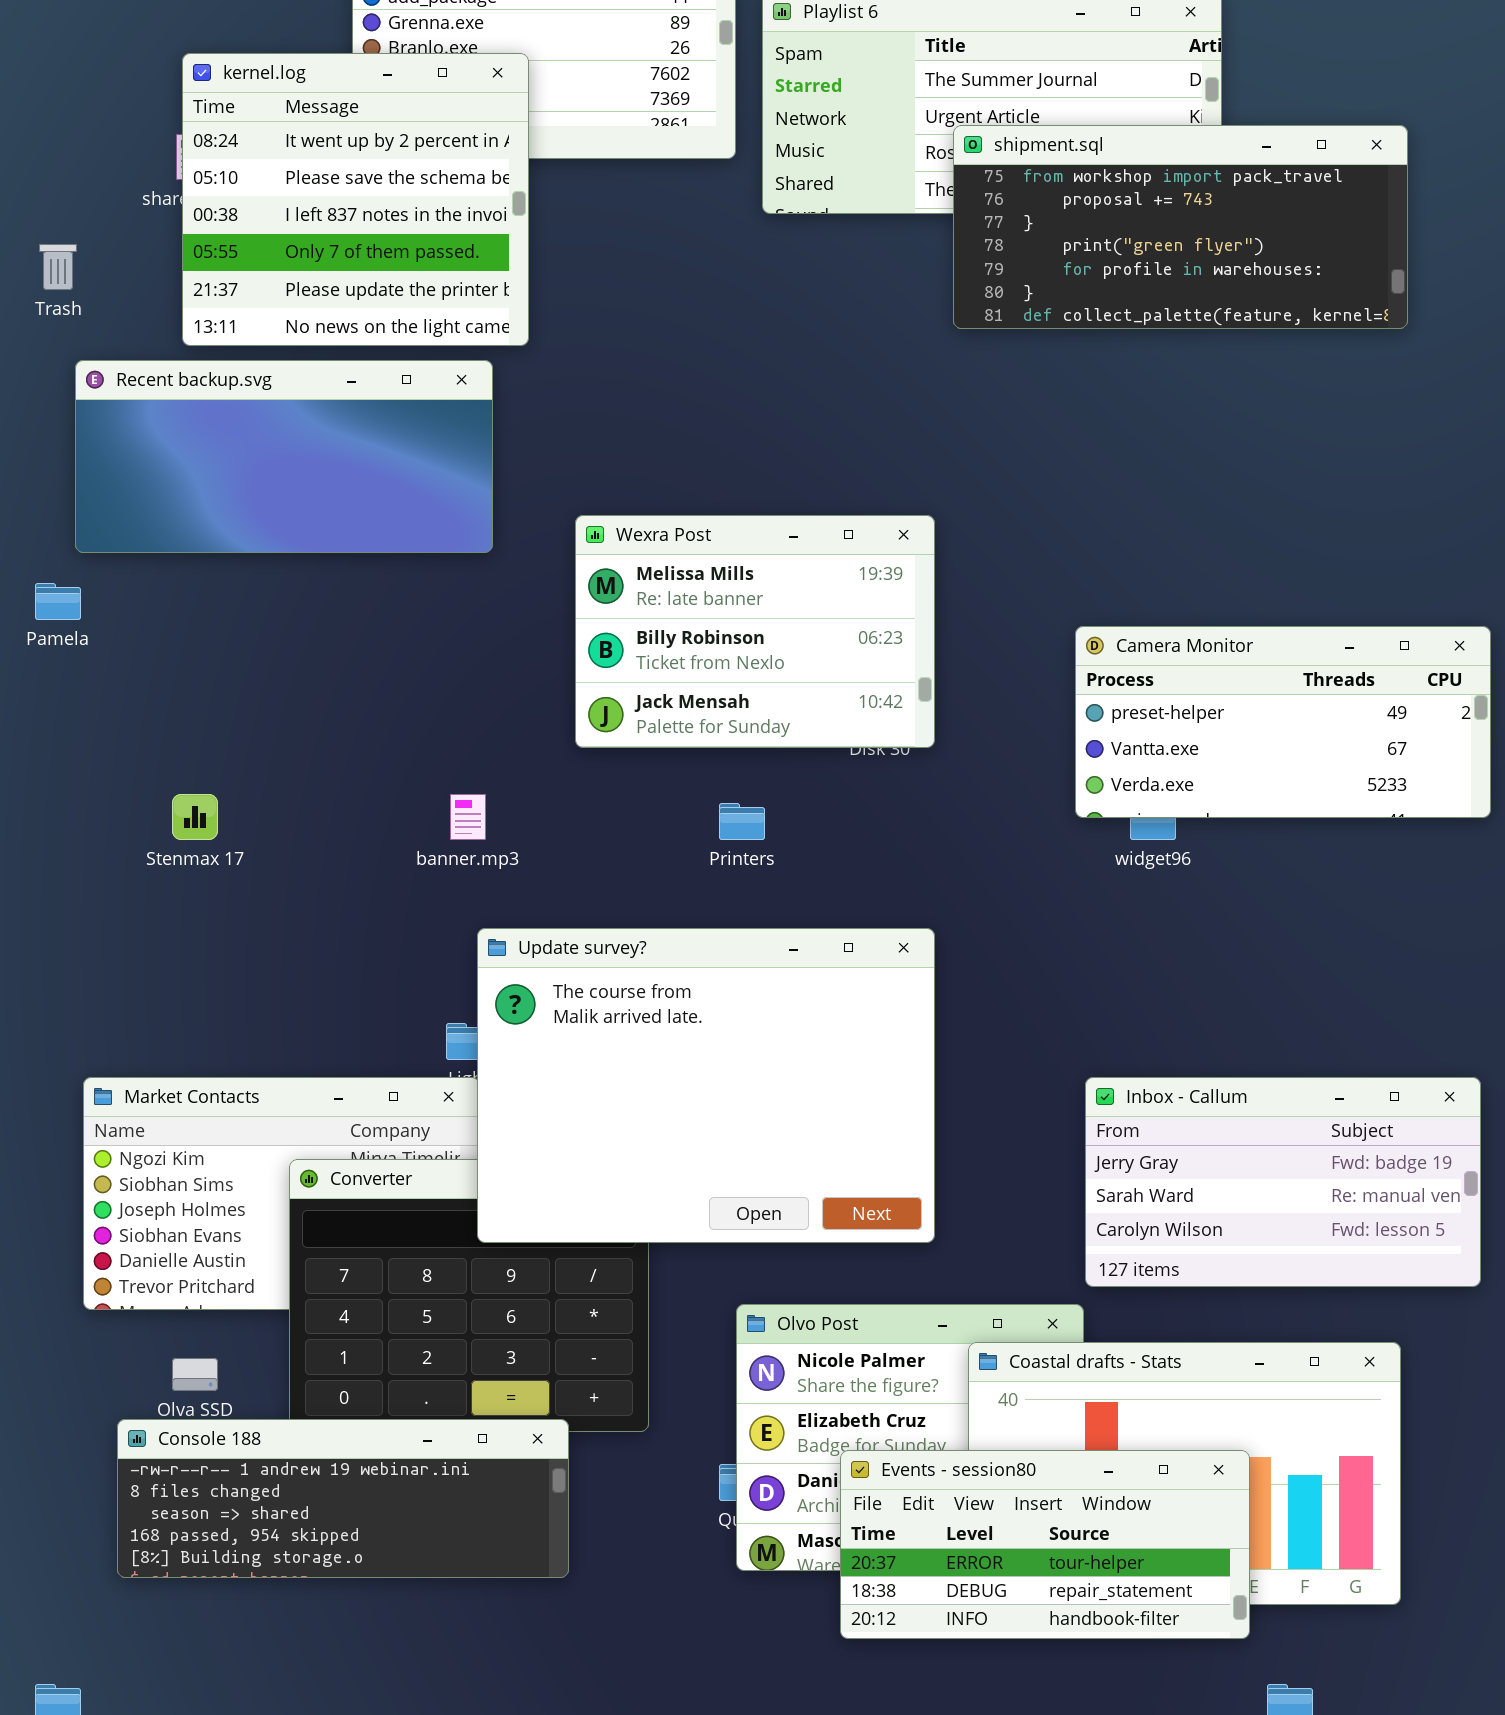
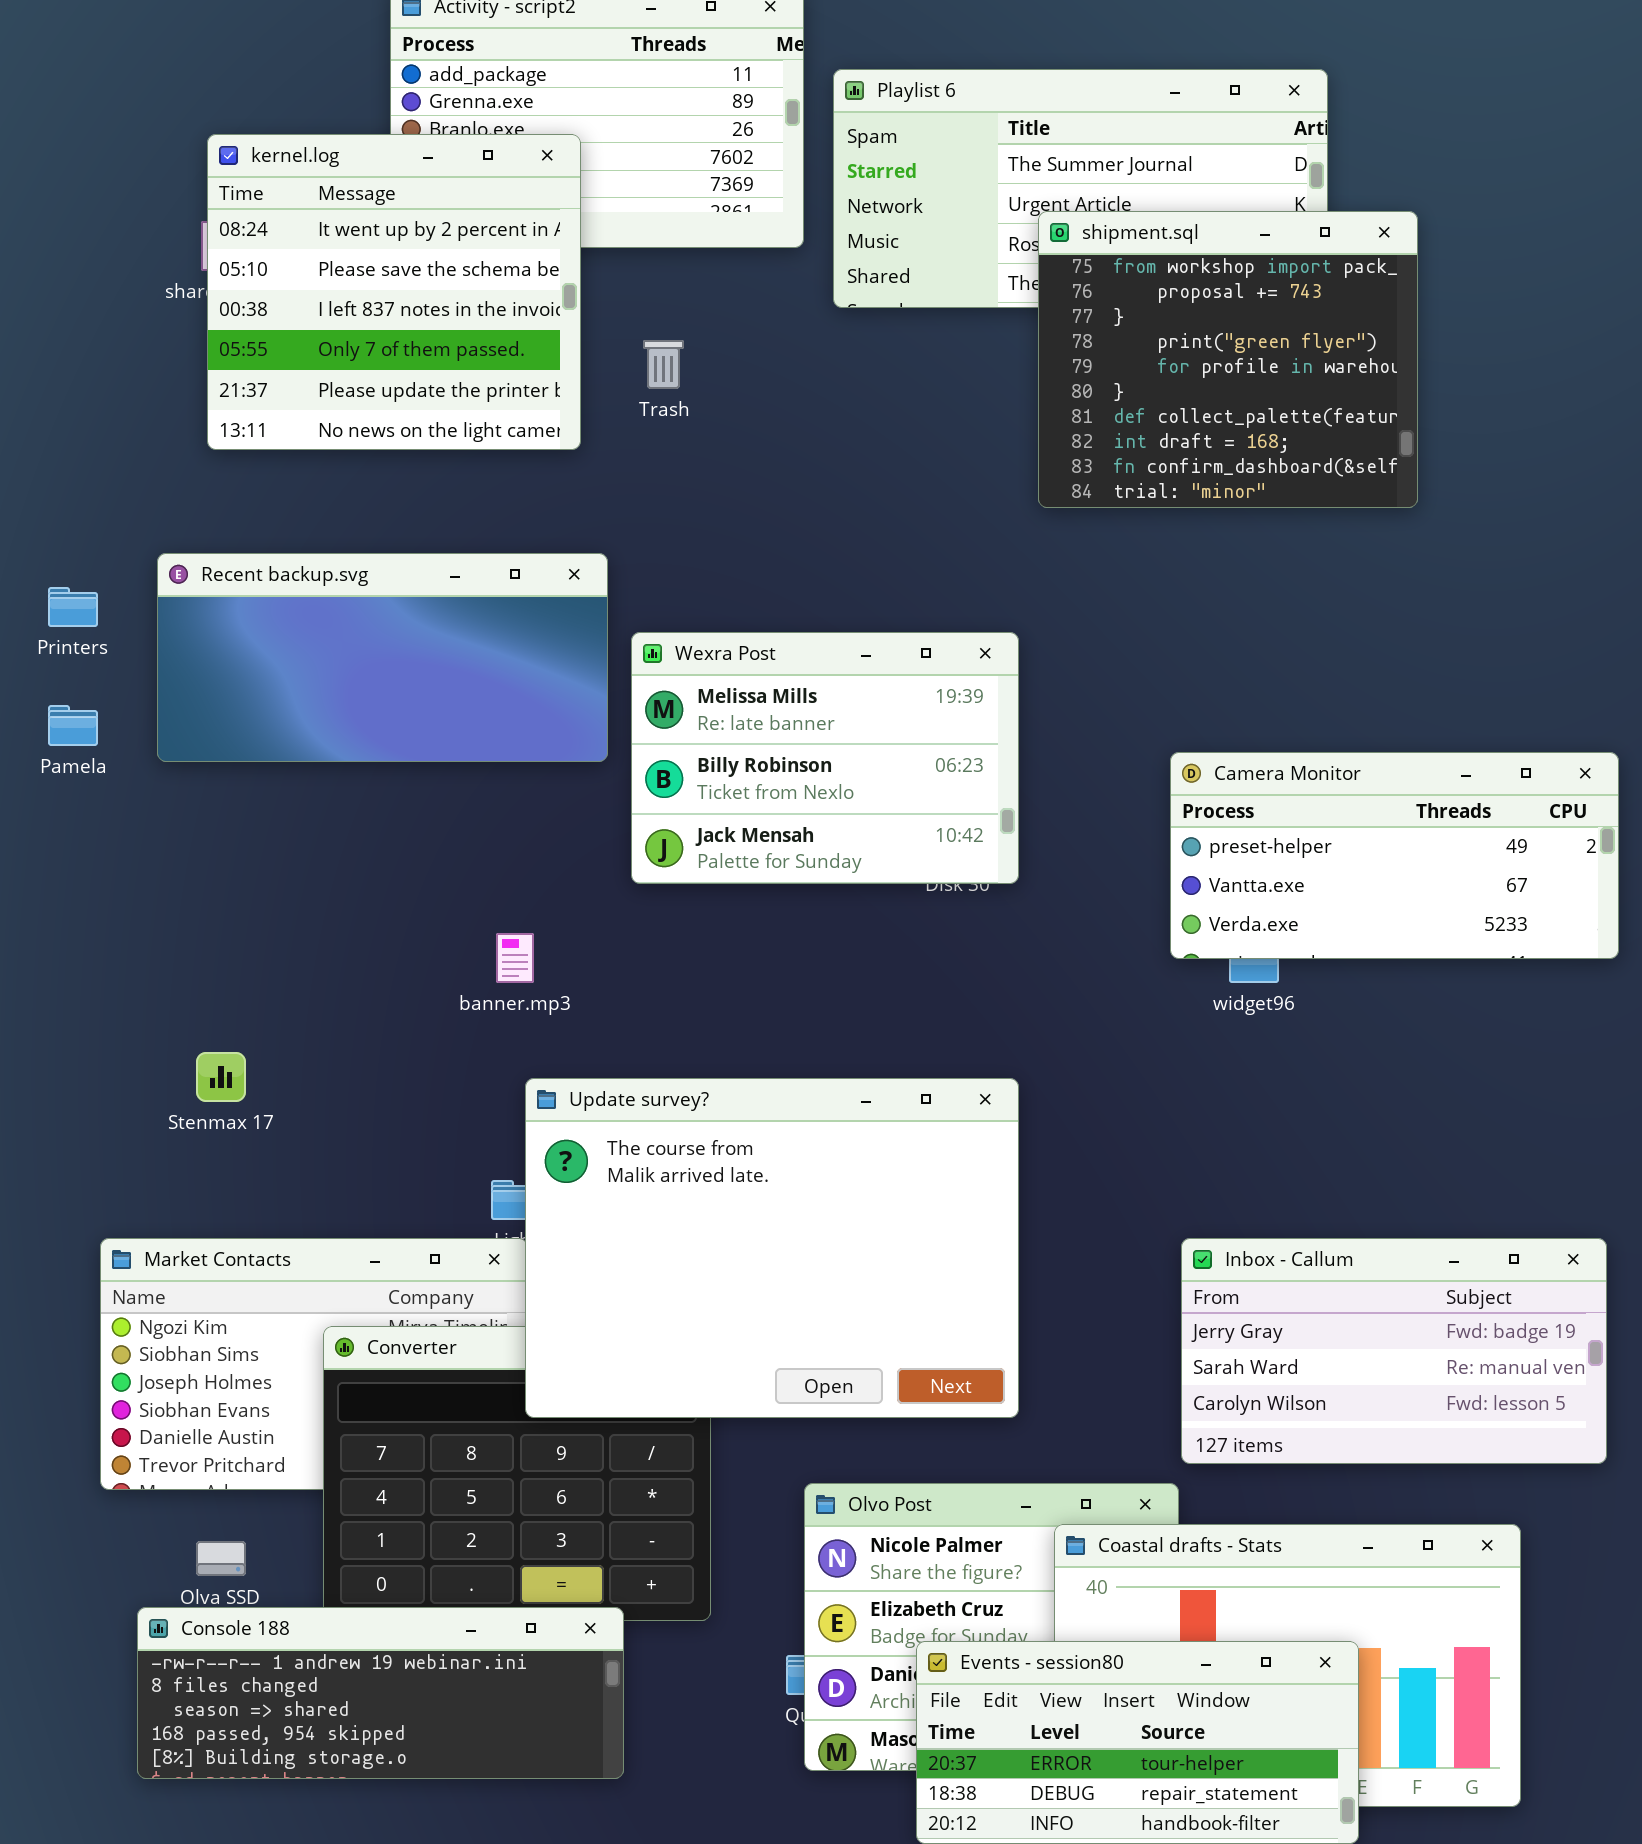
shipment.sql: [953,125,1408,329] -> [1038,211,1418,508], resized
Trash: [39,244,77,290] -> [643,340,684,389], moved
Recent backup.svg: [75,360,493,553] -> [157,553,608,762], moved
Stenmax 17: [172,794,218,840] -> [196,1052,246,1102], moved
Printers: [719,803,765,840] -> [48,587,98,627], moved

